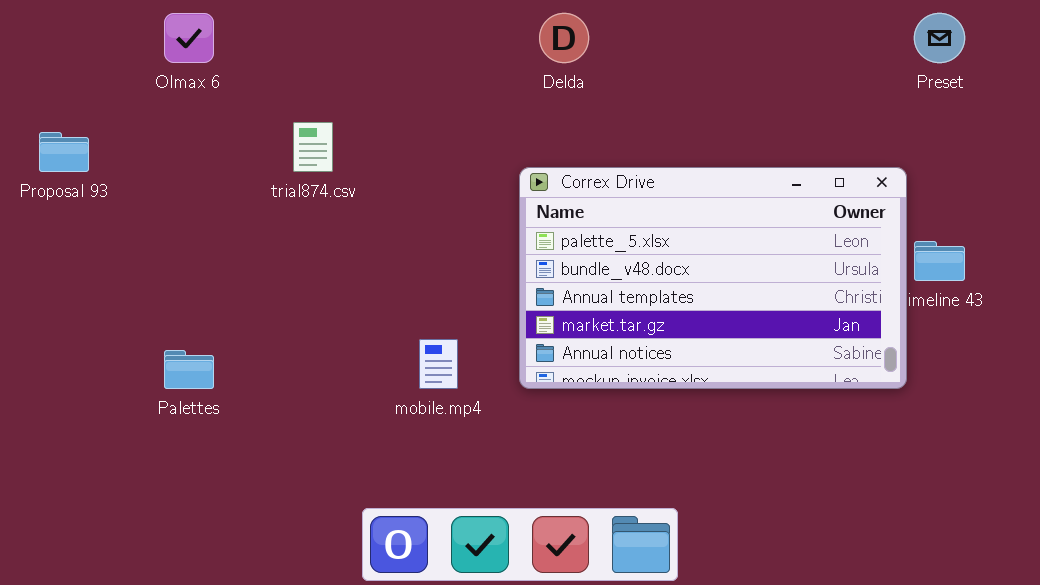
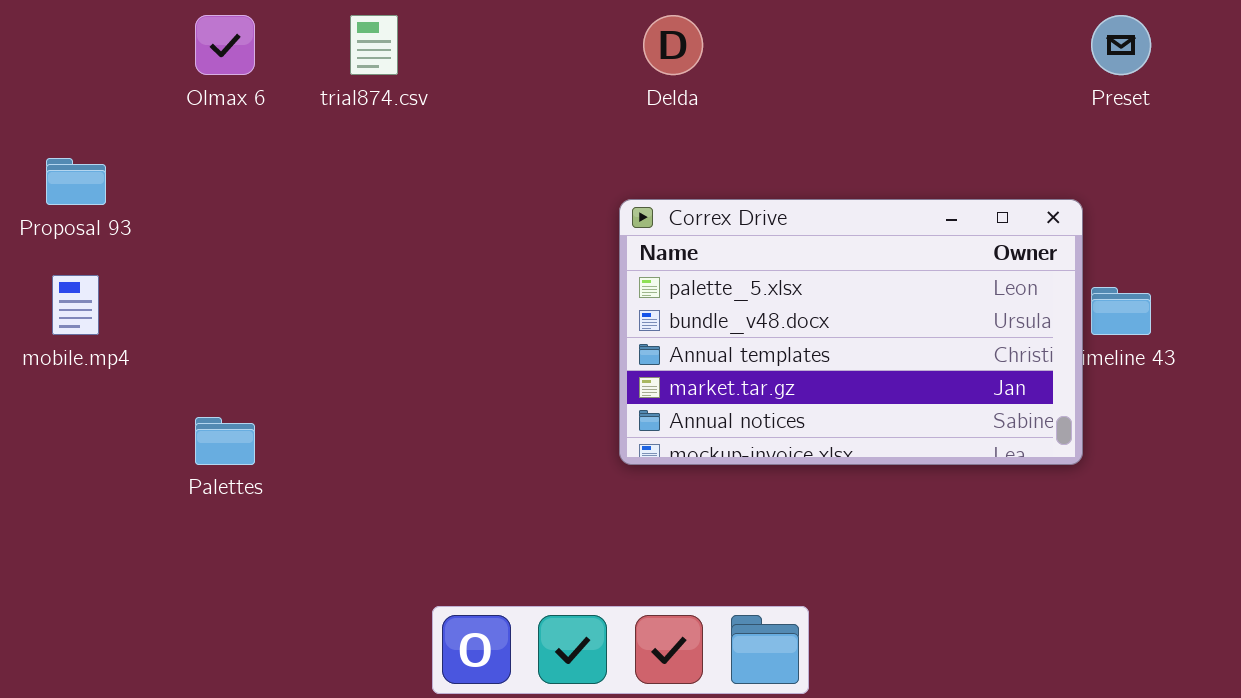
trial874.csv: [293,122,333,172] -> [350,15,398,75], moved
mobile.mp4: [419,339,458,389] -> [52,275,99,335], moved

